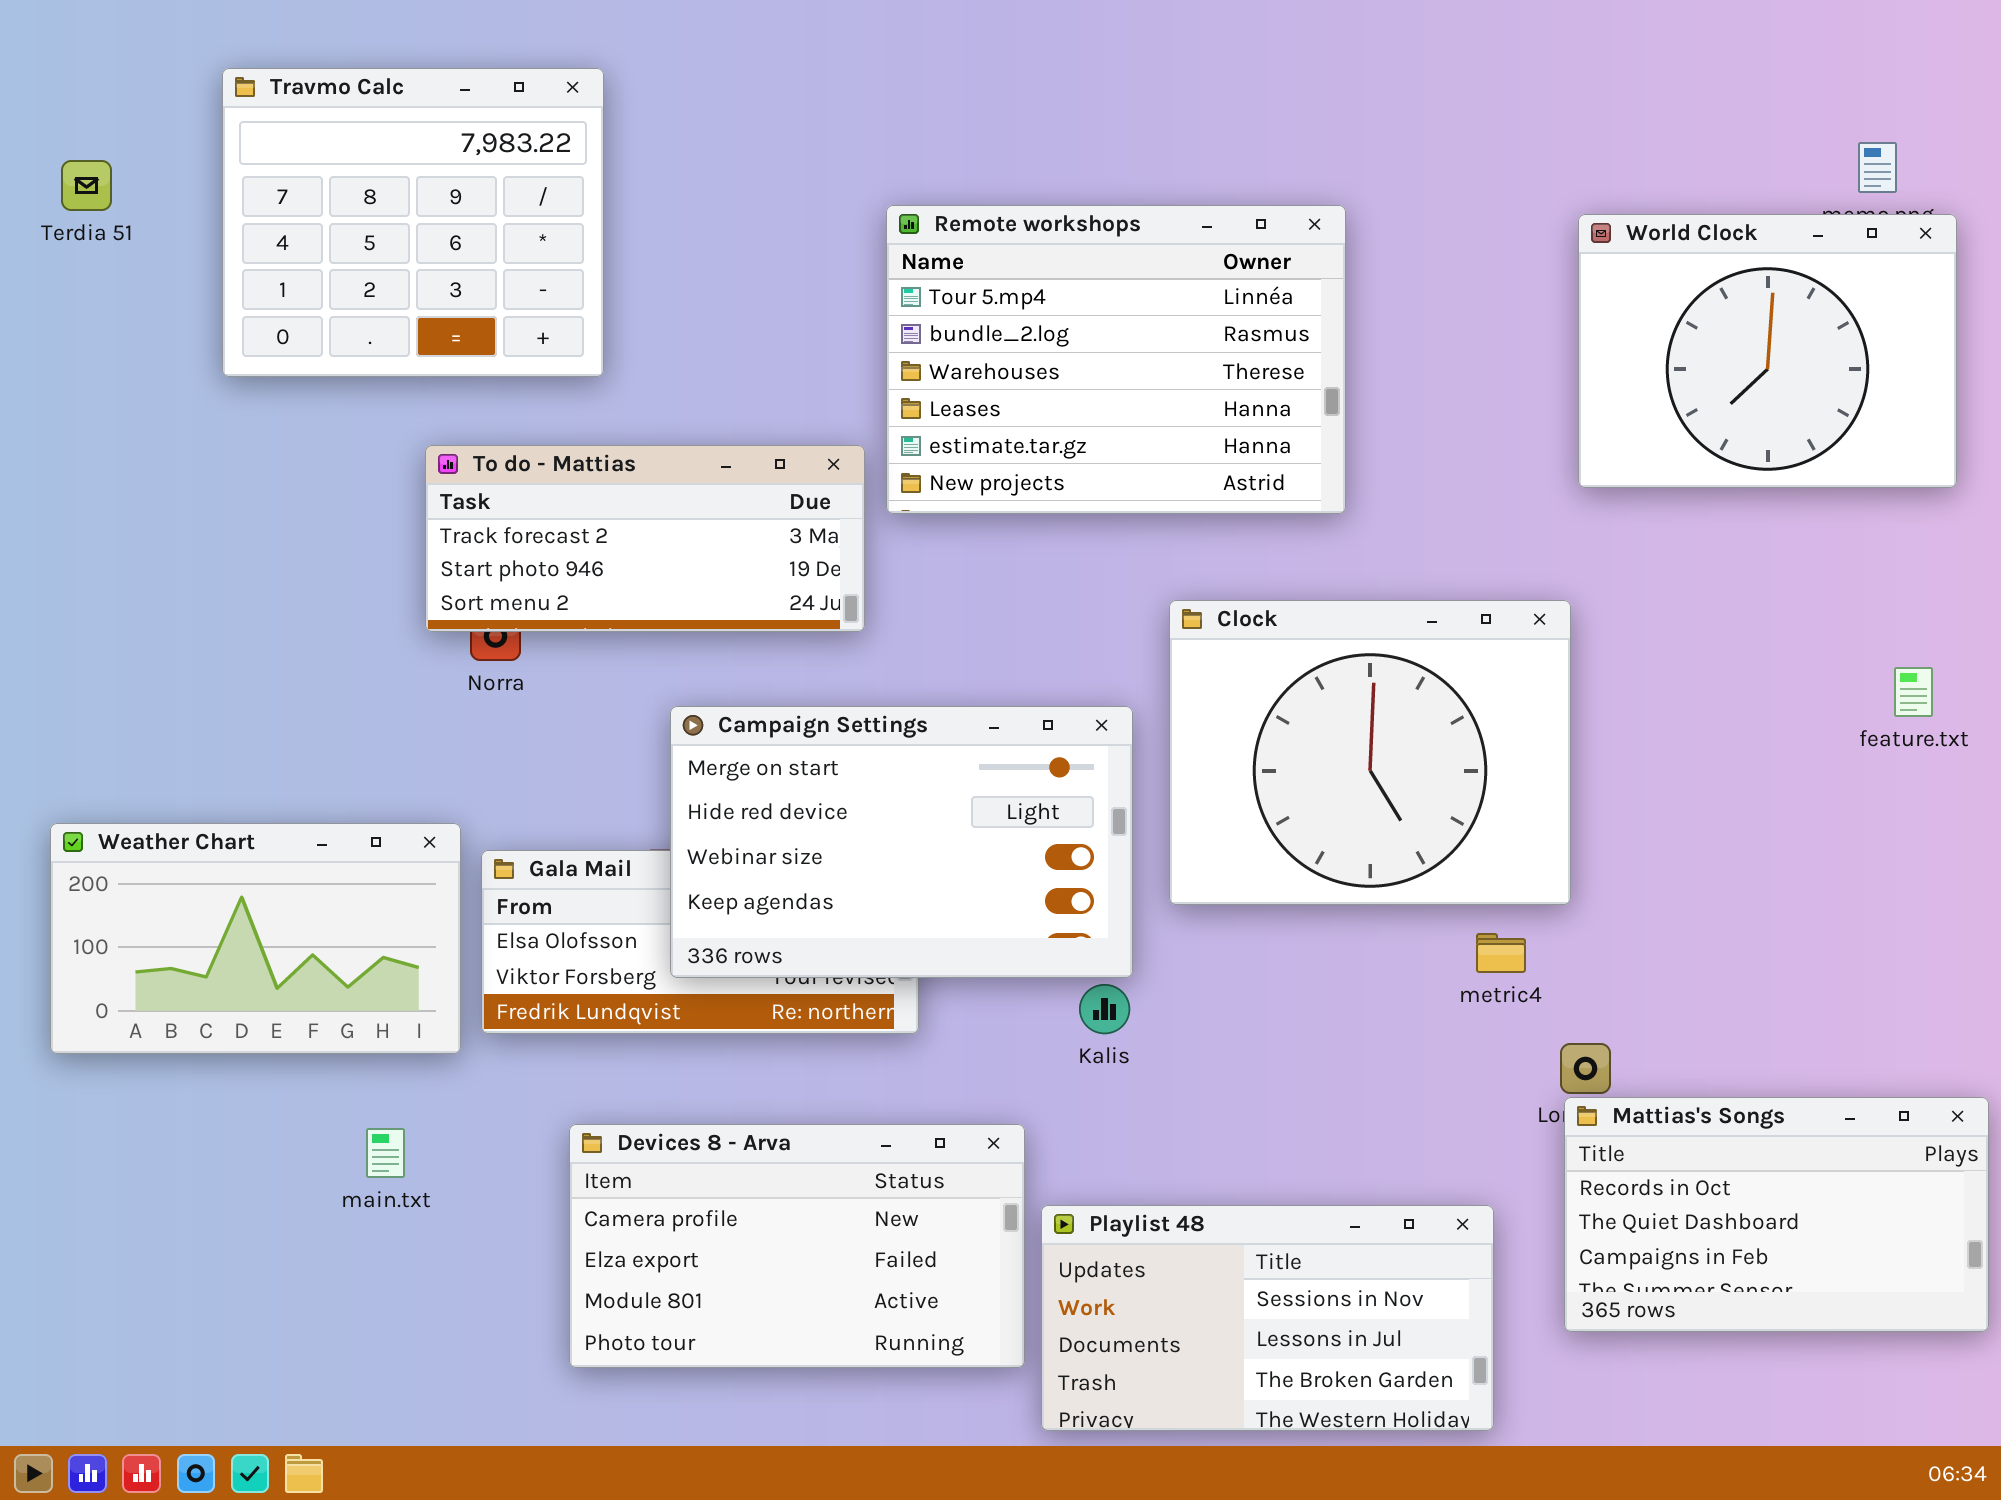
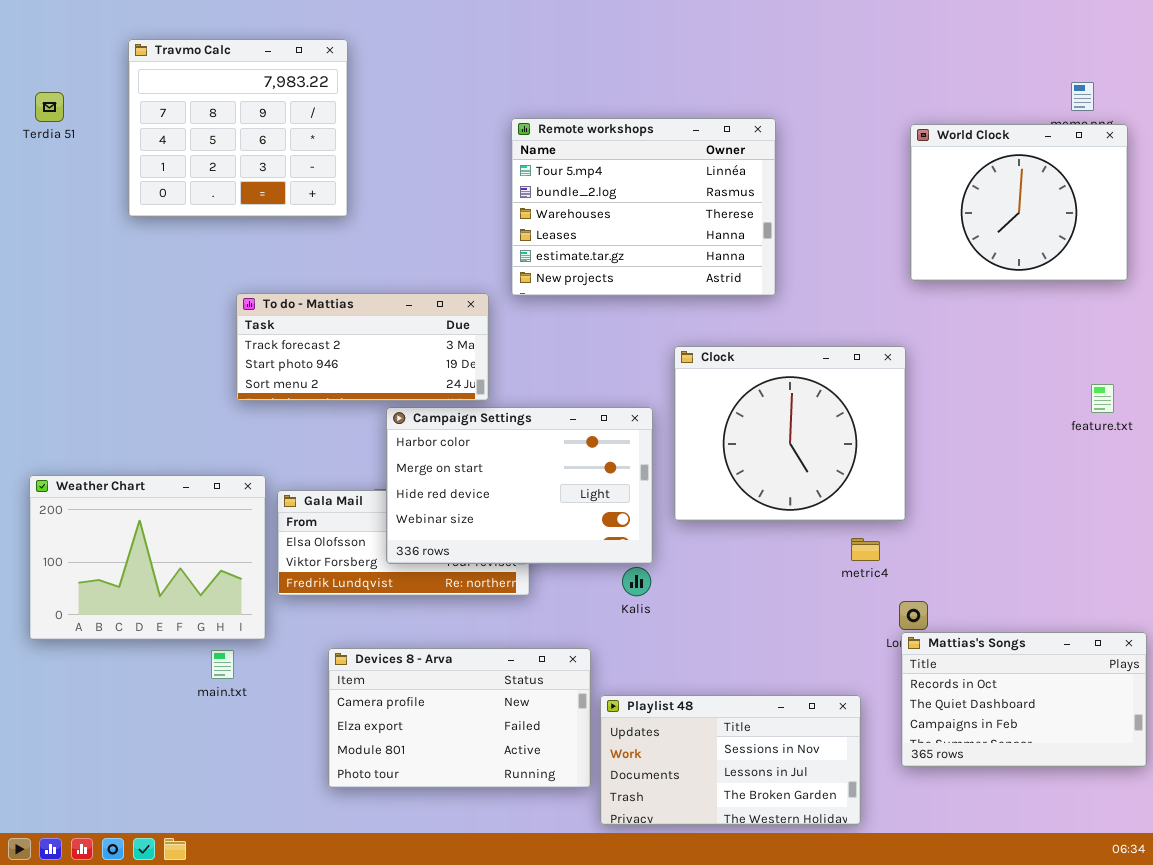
To do - Mattias: [425,445,865,632] -> [236,293,489,401], moved
Campaign Settings: [670,706,1133,978] -> [386,407,653,564], scrolled up 1 row
Weather Chart: [50,823,461,1054] -> [29,475,266,640], resized

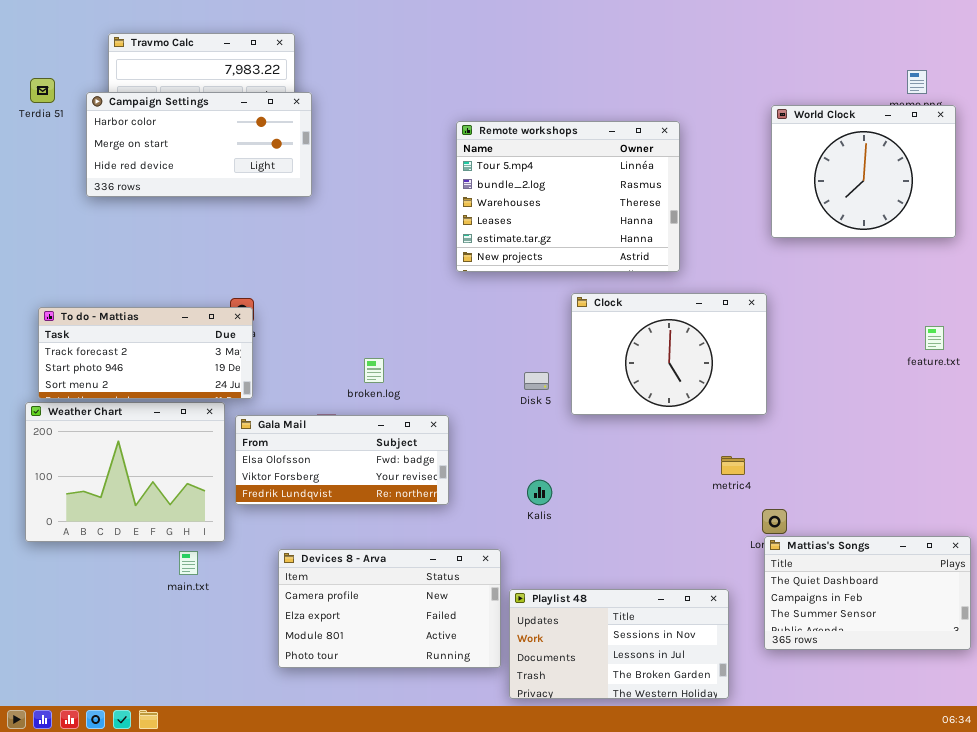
Remote workshops: [511,118,776,296] -> [456,121,680,272], moved
To do - Mattias: [236,293,489,401] -> [38,307,253,399], moved
Clock: [674,346,906,521] -> [571,293,767,415], resized
Campaign Settings: [386,407,653,564] -> [86,92,312,197], moved, resized
Mattias's Songs: [901,632,1147,767] -> [764,536,971,650], scrolled down 1 row

